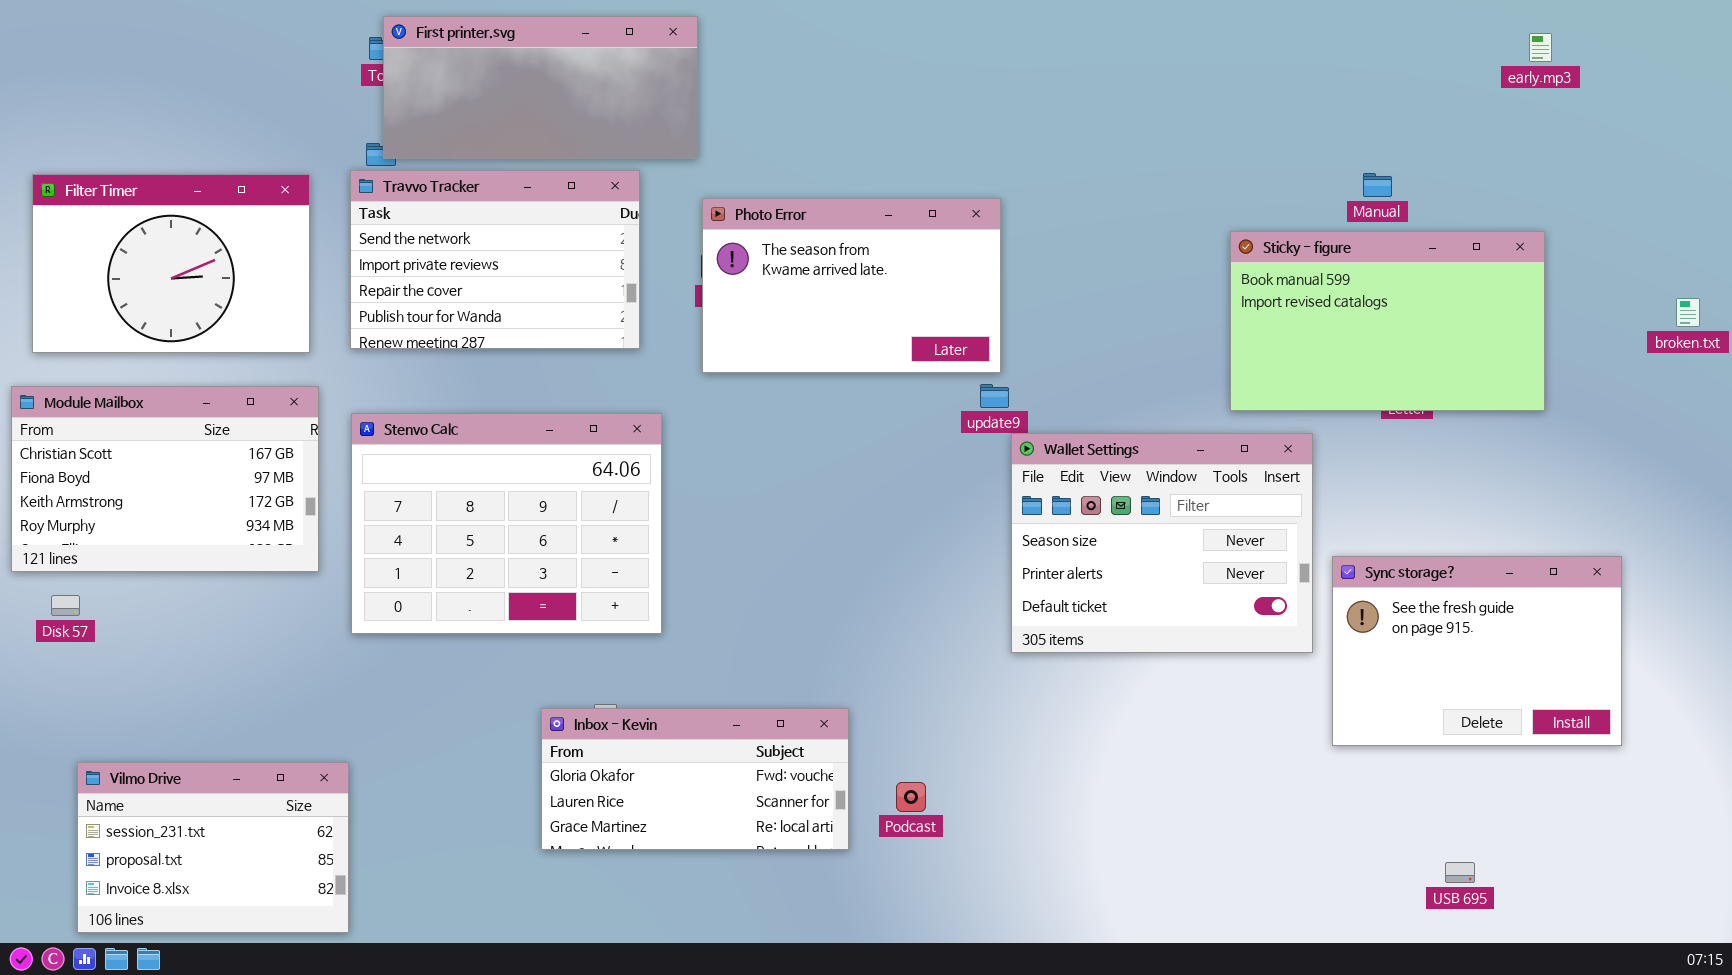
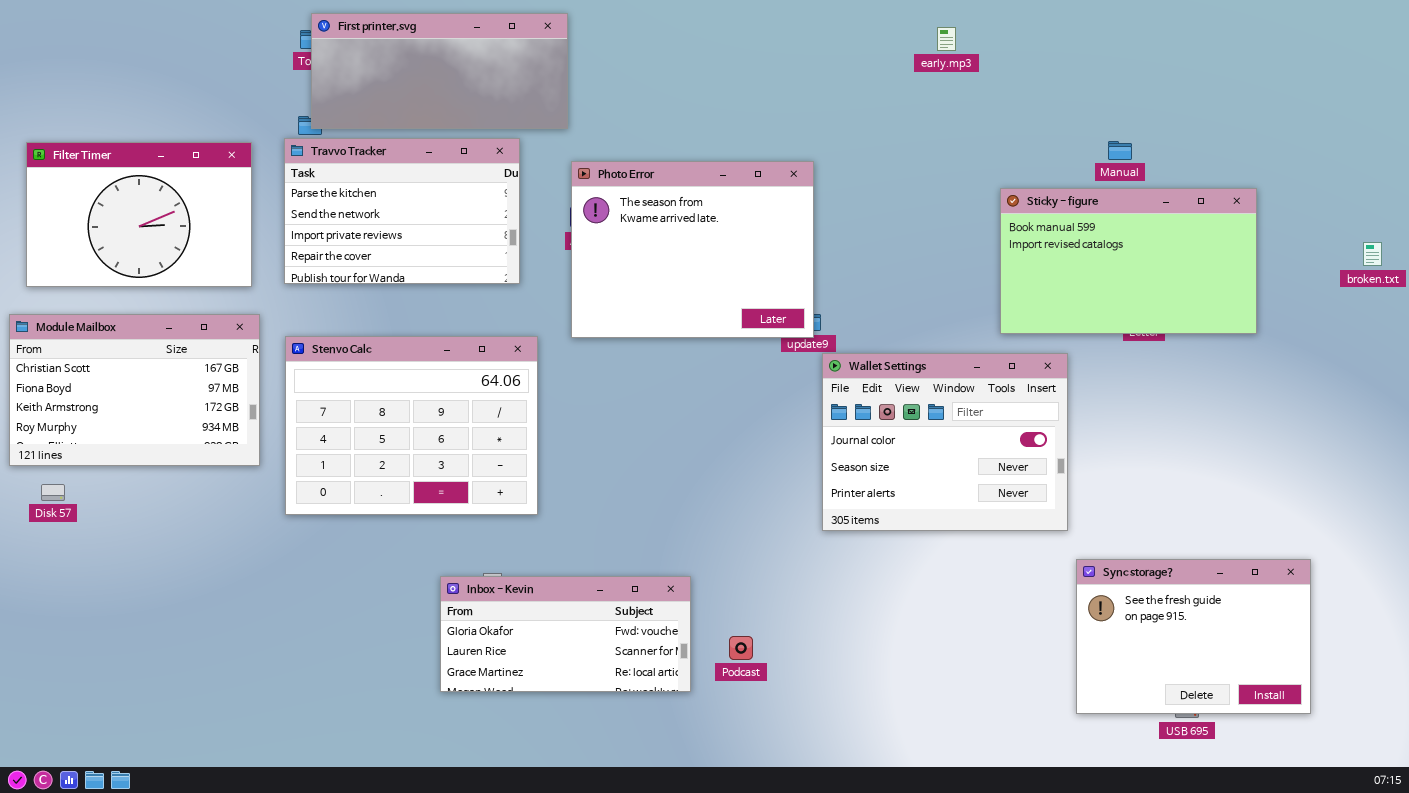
early.mp3: [1529,33,1552,62] -> [937,27,956,51], moved
Travvo Tracker: [350,170,640,349] -> [284,138,520,284], scrolled up 1 row
Photo Error: [702,198,1001,373] -> [571,161,814,338], resized
Wallet Settings: [1011,433,1313,653] -> [822,353,1068,531], scrolled up 1 row
Sync storage?: [1332,556,1622,746] -> [1076,559,1311,714], moved
Vilmo Drive: [77,762,349,933] -> none, closed

